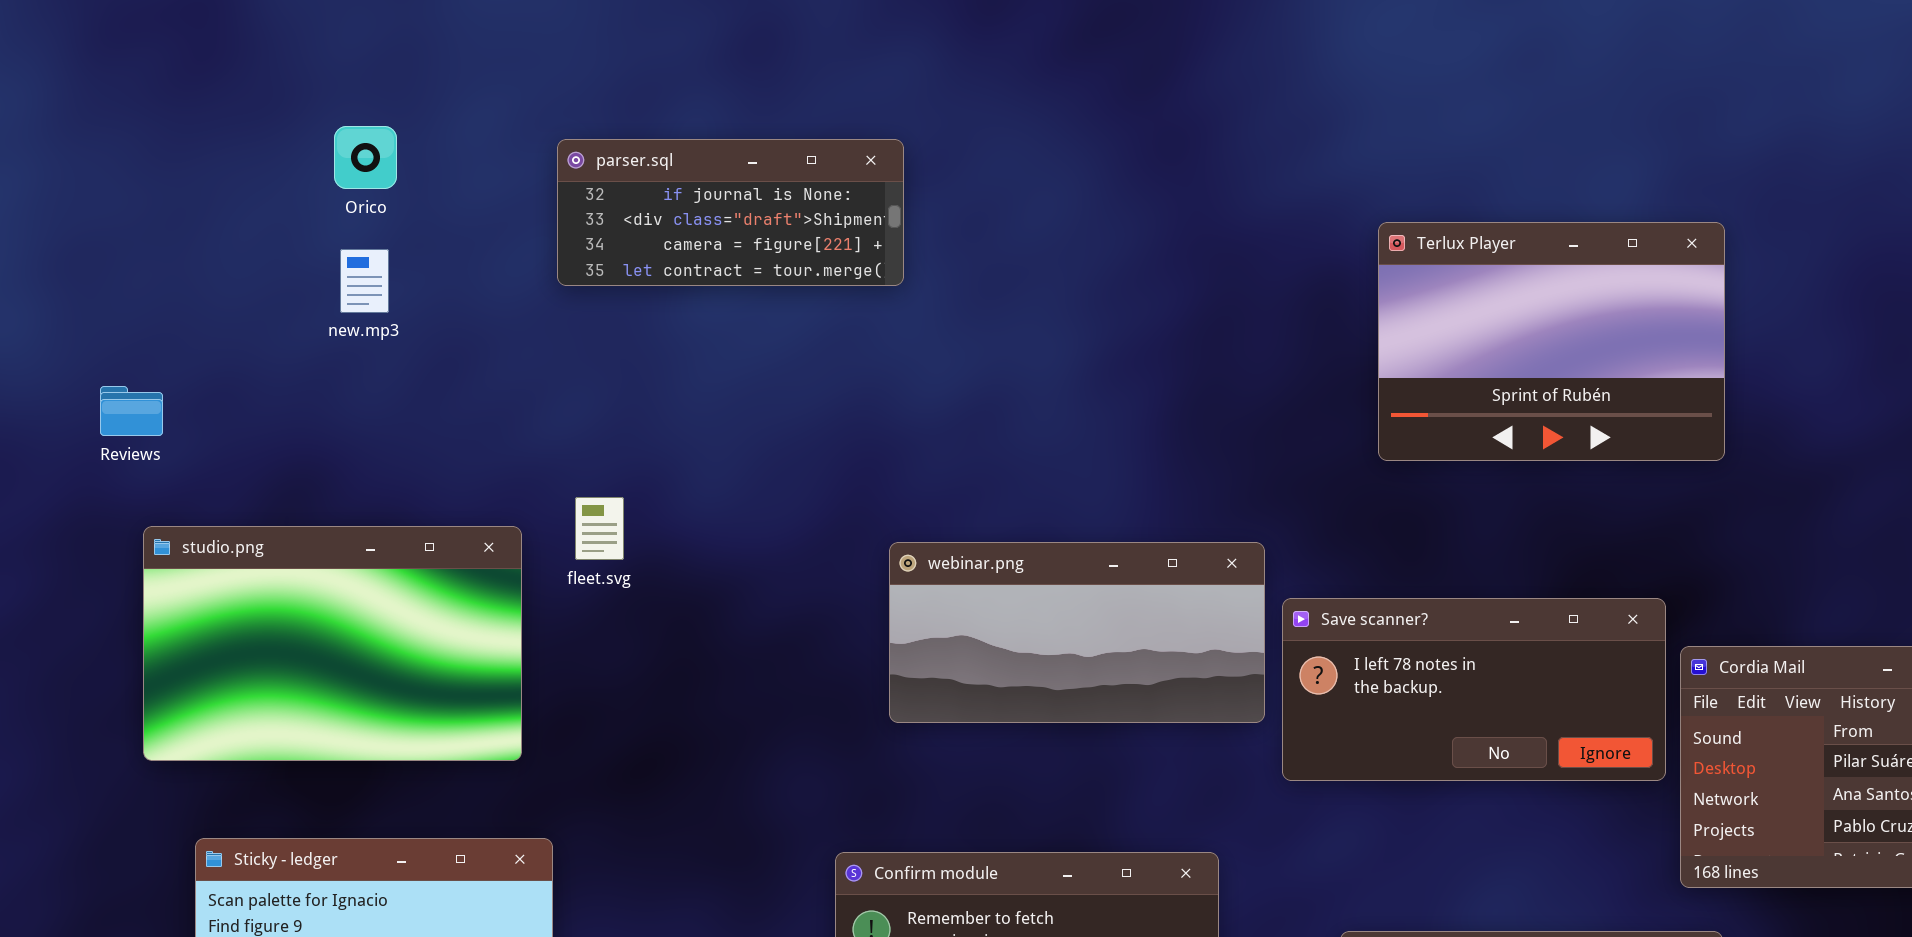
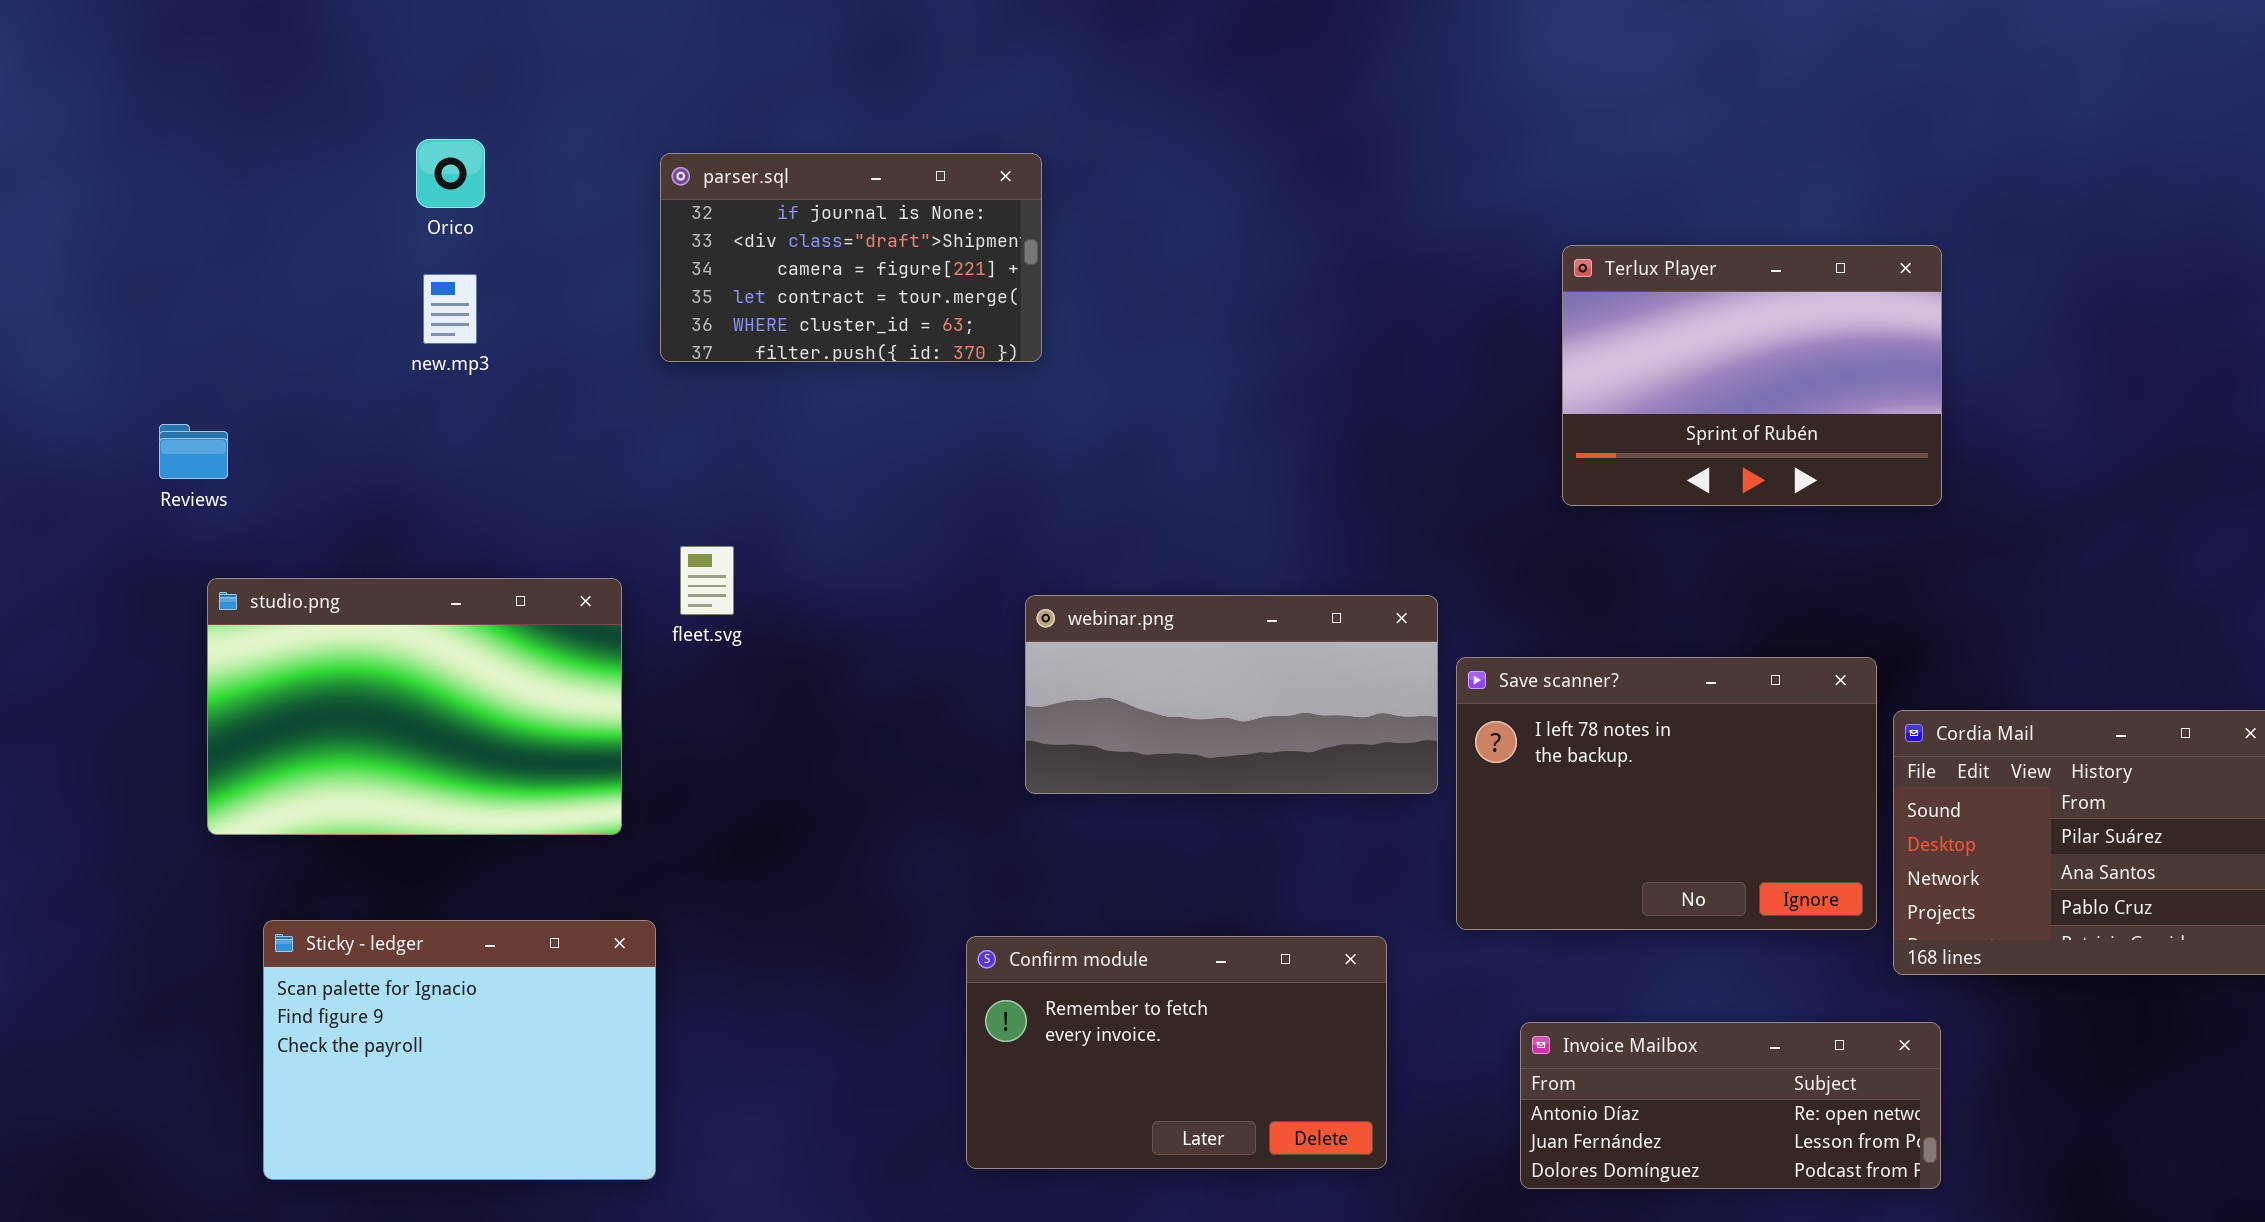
parser.sql: [557,139,904,286] -> [660,153,1042,362], resized
Save scanner?: [1282,598,1666,781] -> [1456,657,1877,930], resized

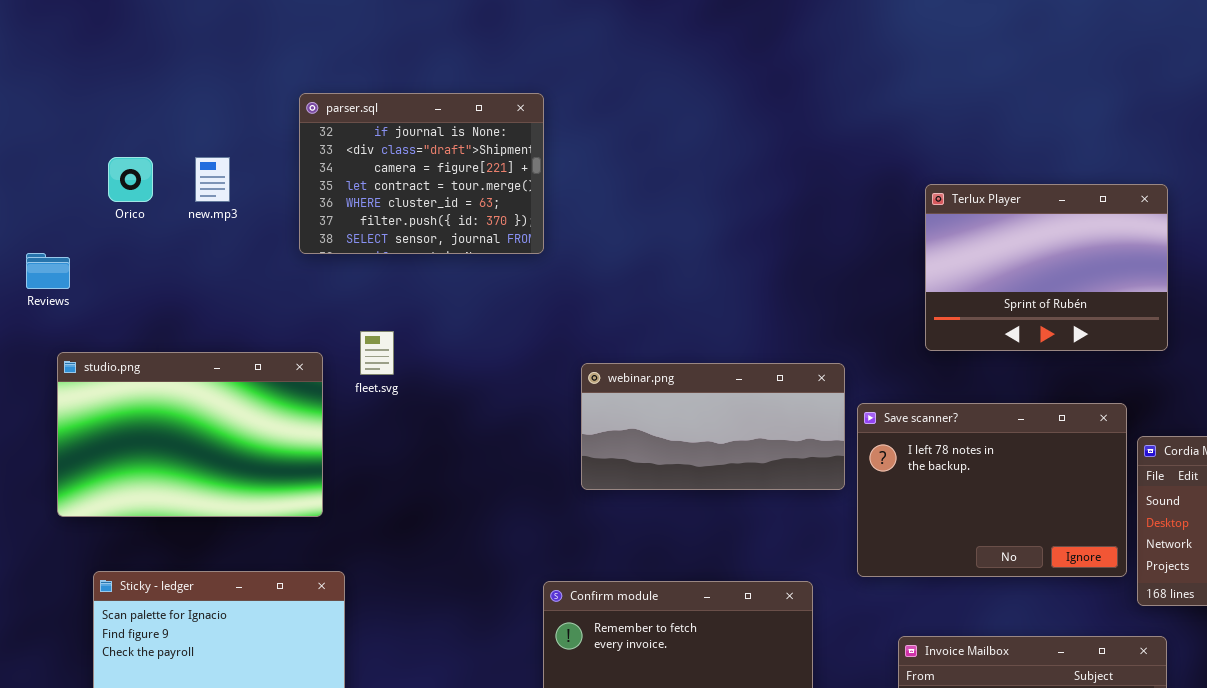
Orico: [416,139,485,208] -> [108,157,153,202], moved
parser.sql: [660,153,1042,362] -> [299,93,544,254], moved, resized
Terlux Player: [1562,245,1942,506] -> [925,184,1168,351], moved

